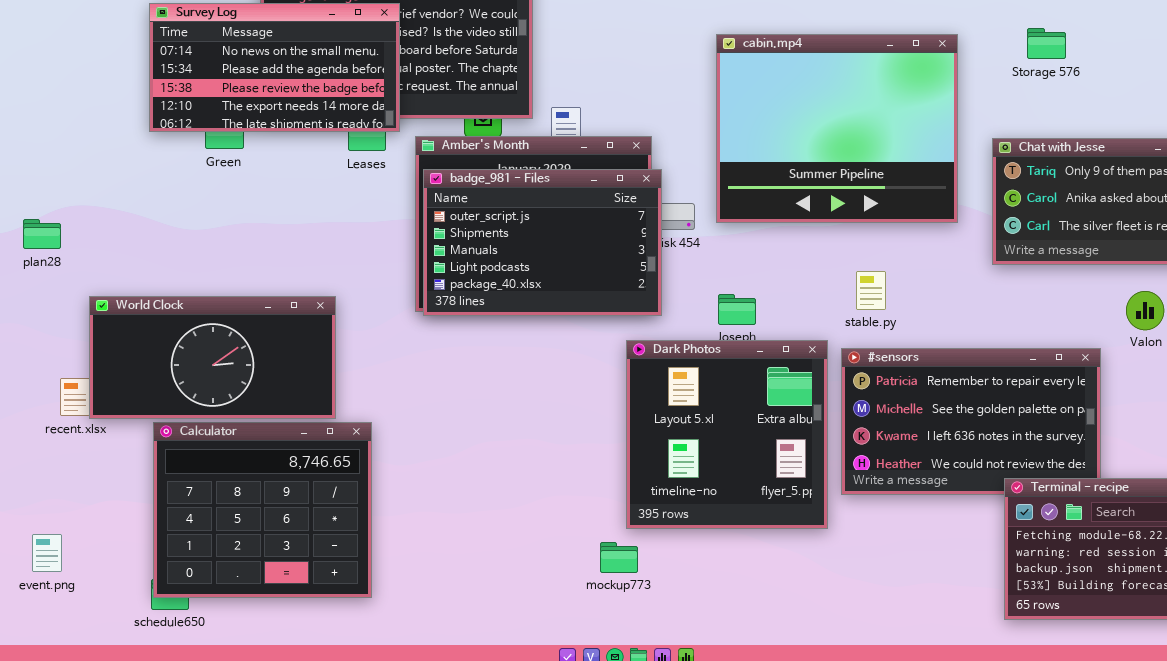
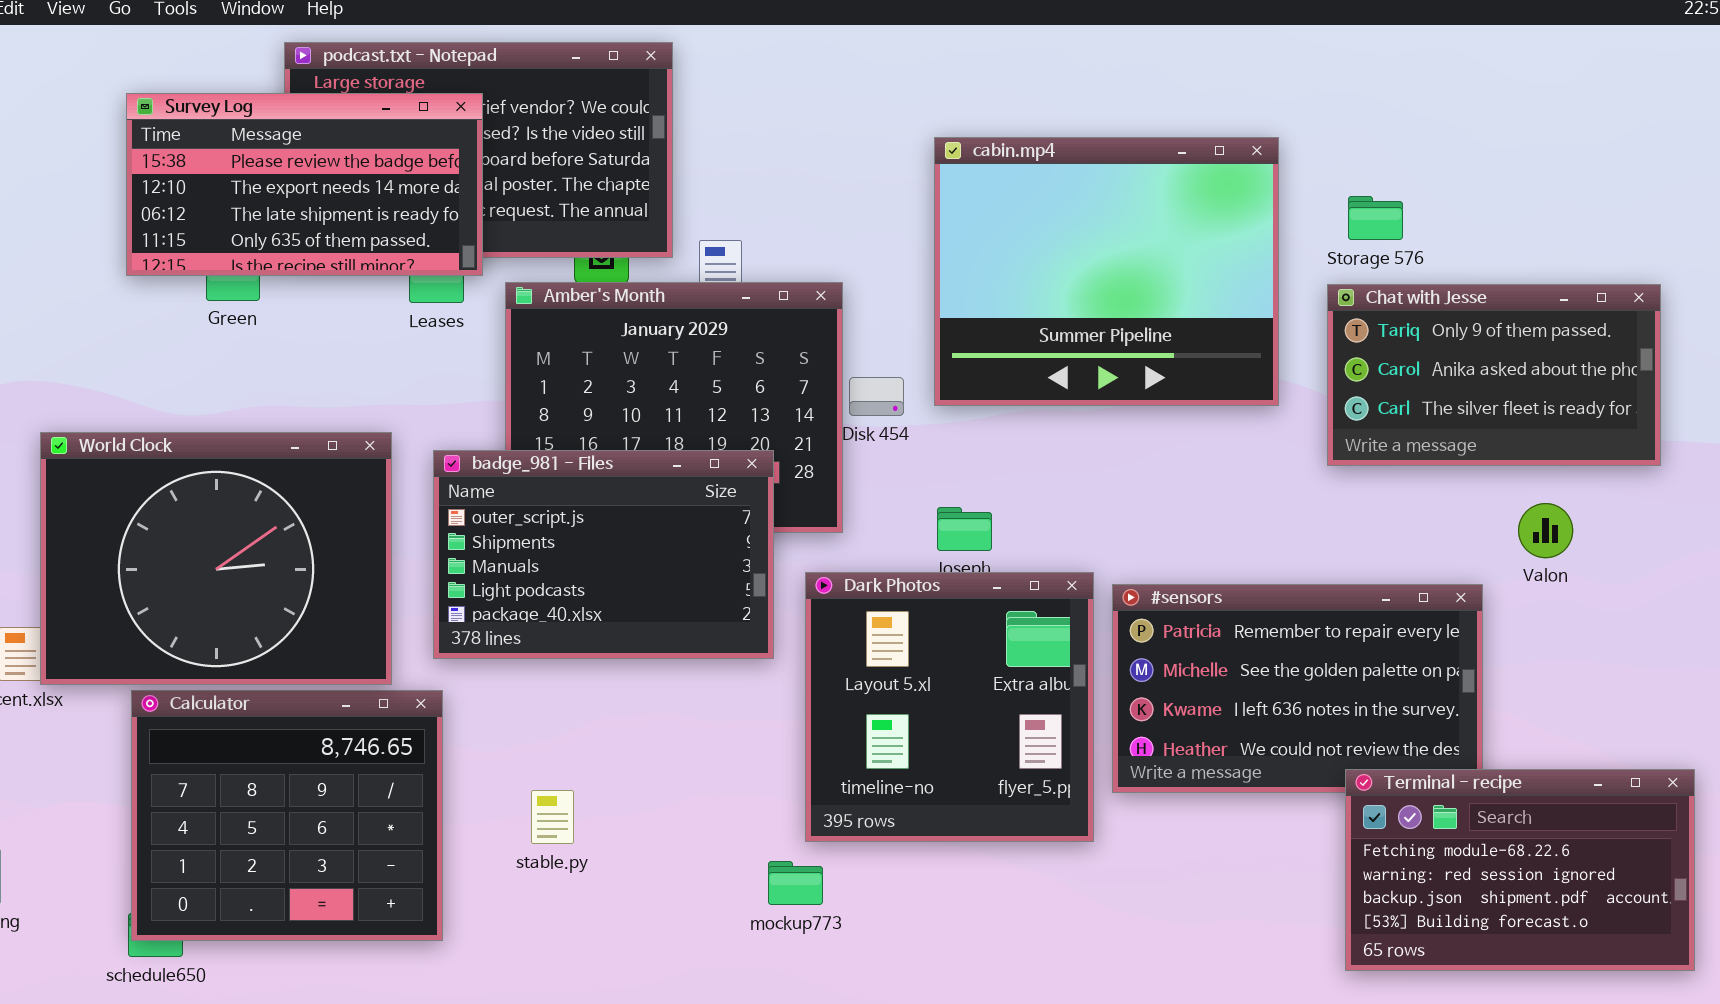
Survey Log: [149,3,400,132] -> [126,93,483,276], scrolled down 2 rows
Storage 576: [1027,28,1066,59] -> [1348,196,1403,240], moved
badge_981 - Files: [423,169,662,316] -> [433,450,774,659], moved
stable.py: [856,271,886,310] -> [531,790,574,844], moved
World Clock: [89,296,336,419] -> [40,432,392,685], resized

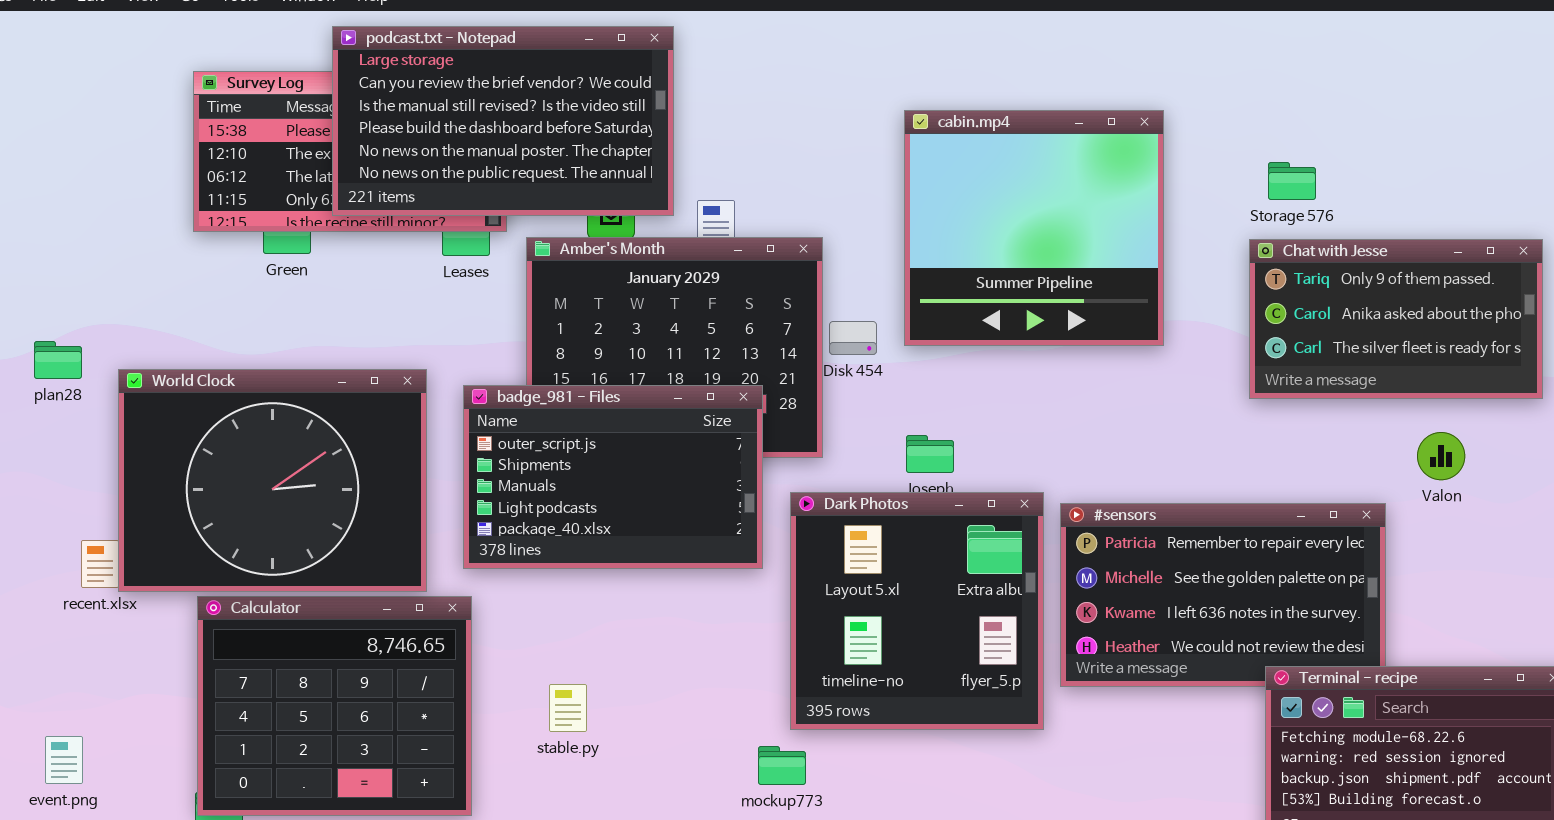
podcast.txt - Notepad: [284,42,673,258] -> [332,26,674,216], raised
cabin.mp4: [934,137,1279,406] -> [904,110,1164,346], resized

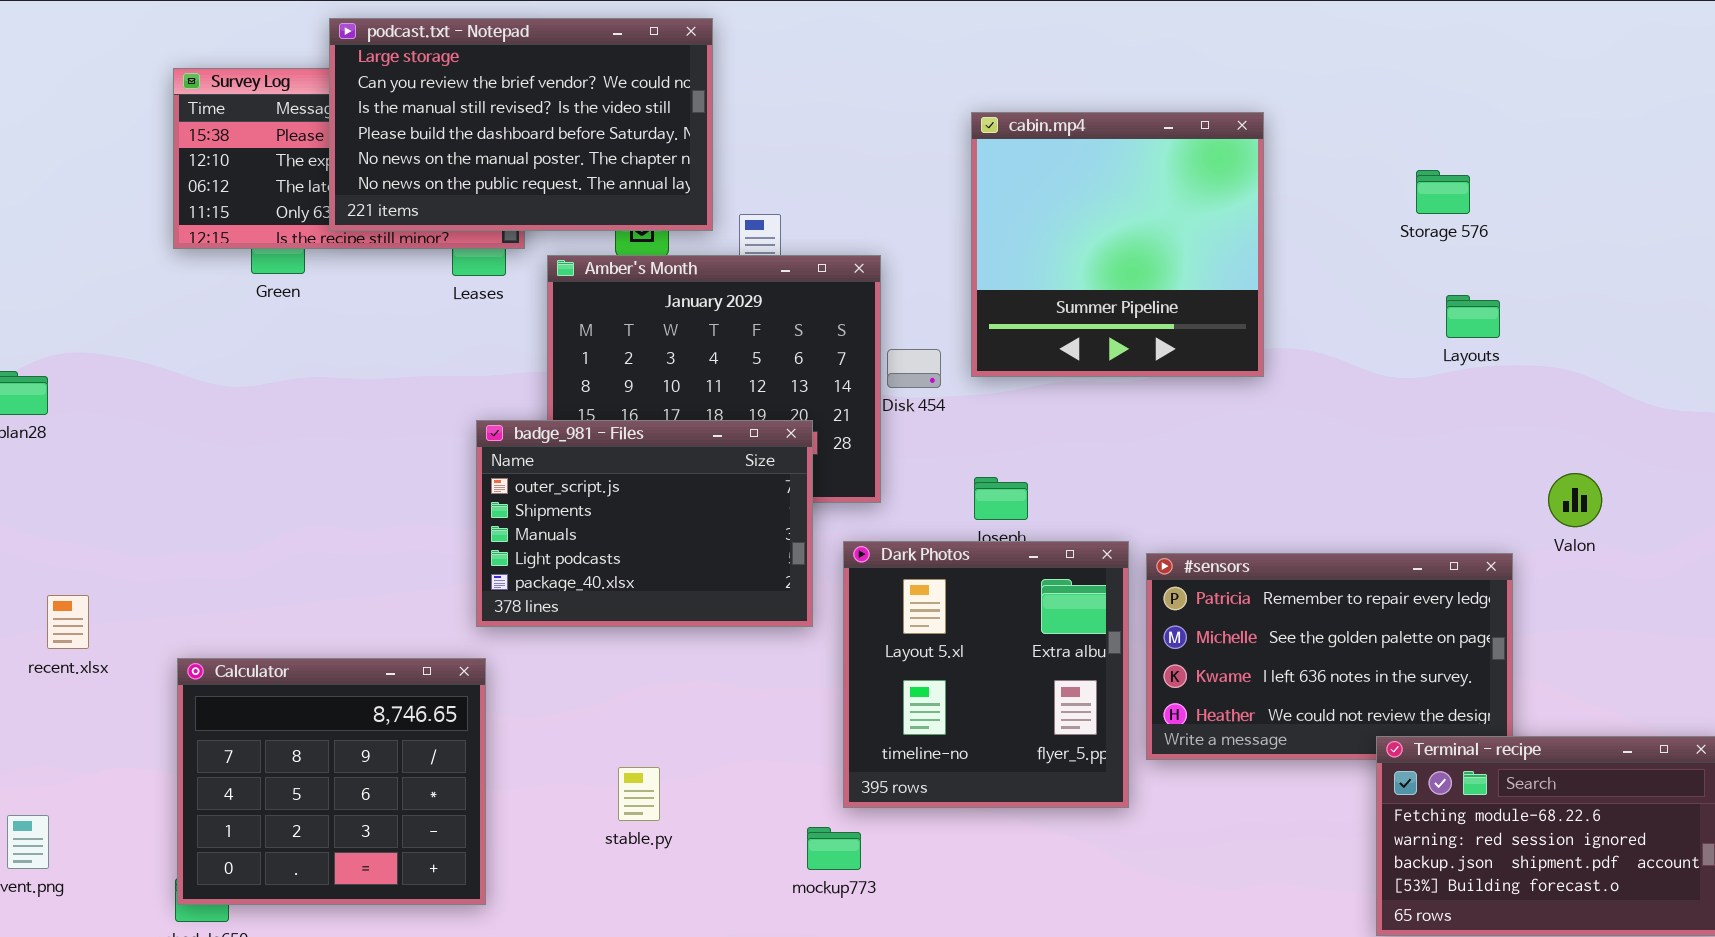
Storage 576: [1268,162,1316,200] -> [1416,170,1470,214], moved
Chat with Jesse: [1249,239,1543,399] -> none, closed
World Clock: [118,369,427,592] -> none, closed
stable.py: [549,684,587,732] -> [618,767,660,821], moved

